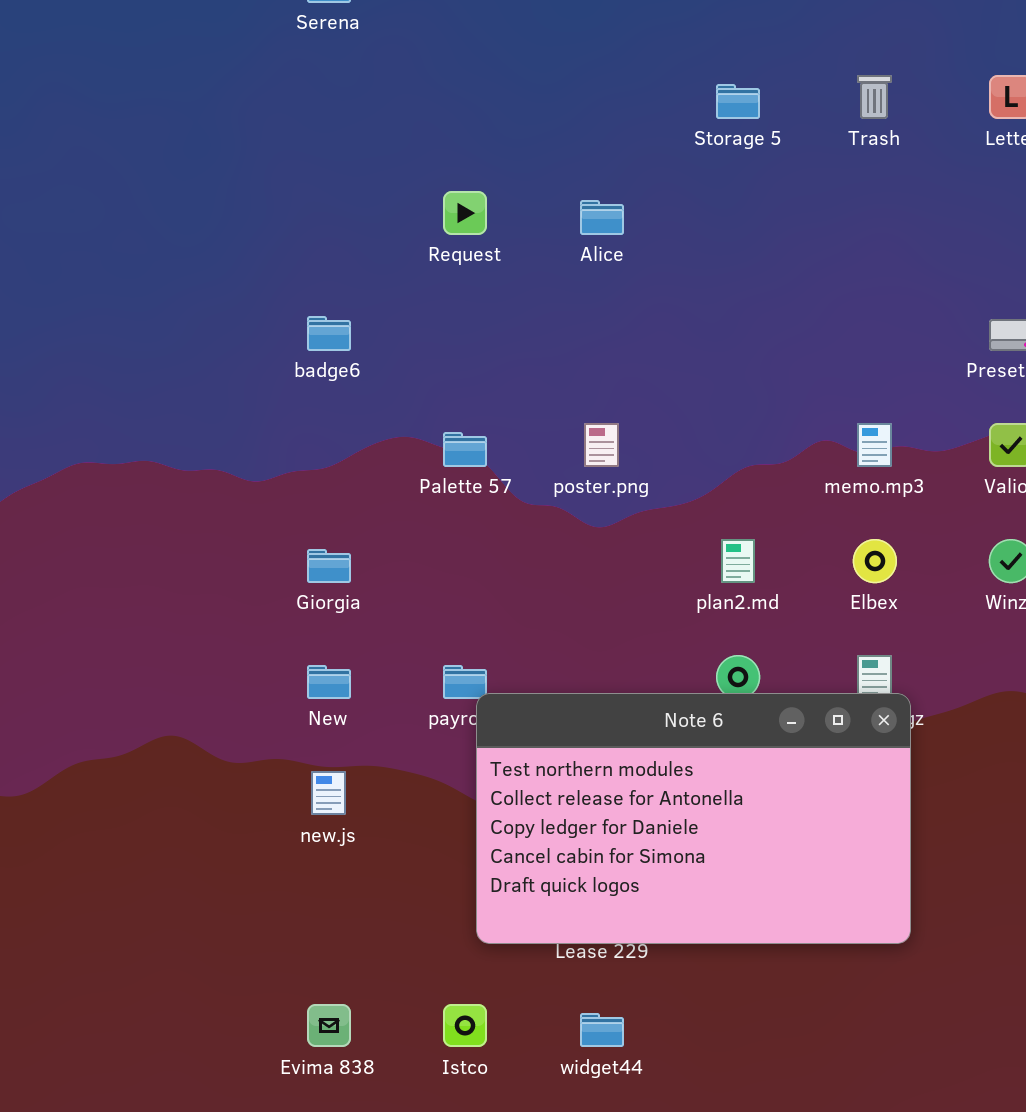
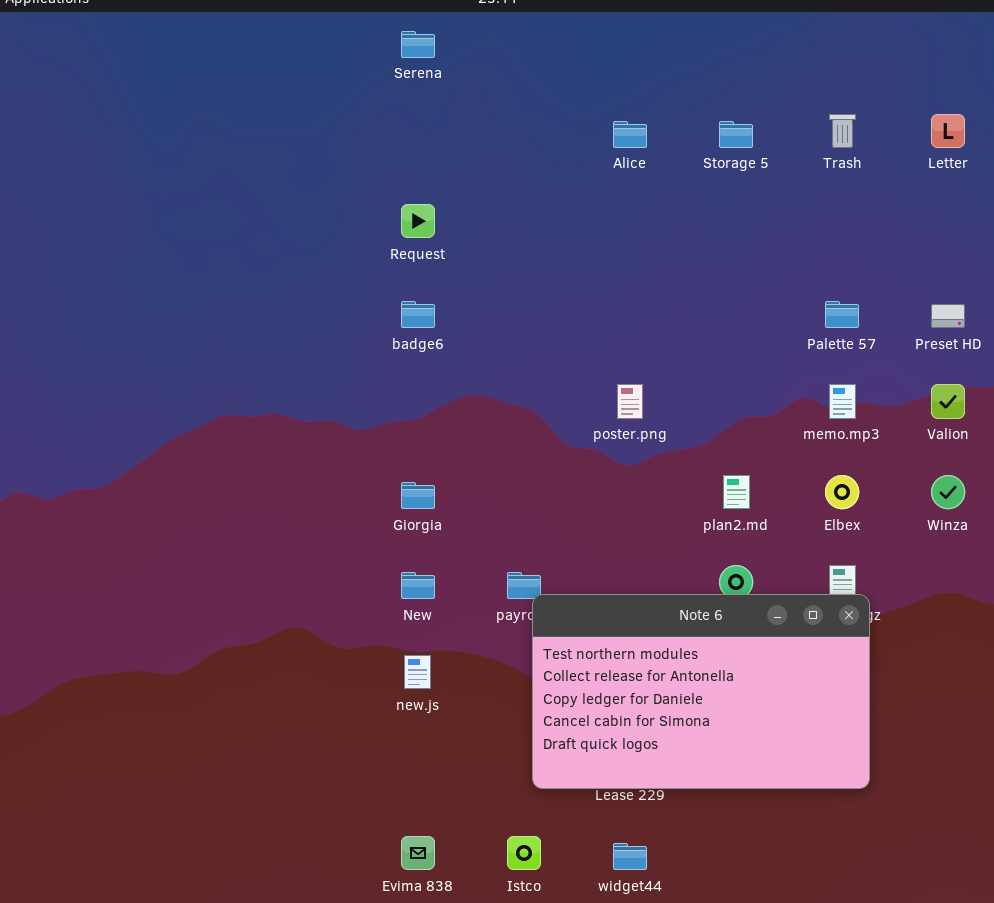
Request: [443,191,487,235] -> [401,204,435,238], moved
Alice: [580,200,624,235] -> [613,121,647,148], moved
Palette 57: [443,432,487,467] -> [825,301,859,328], moved

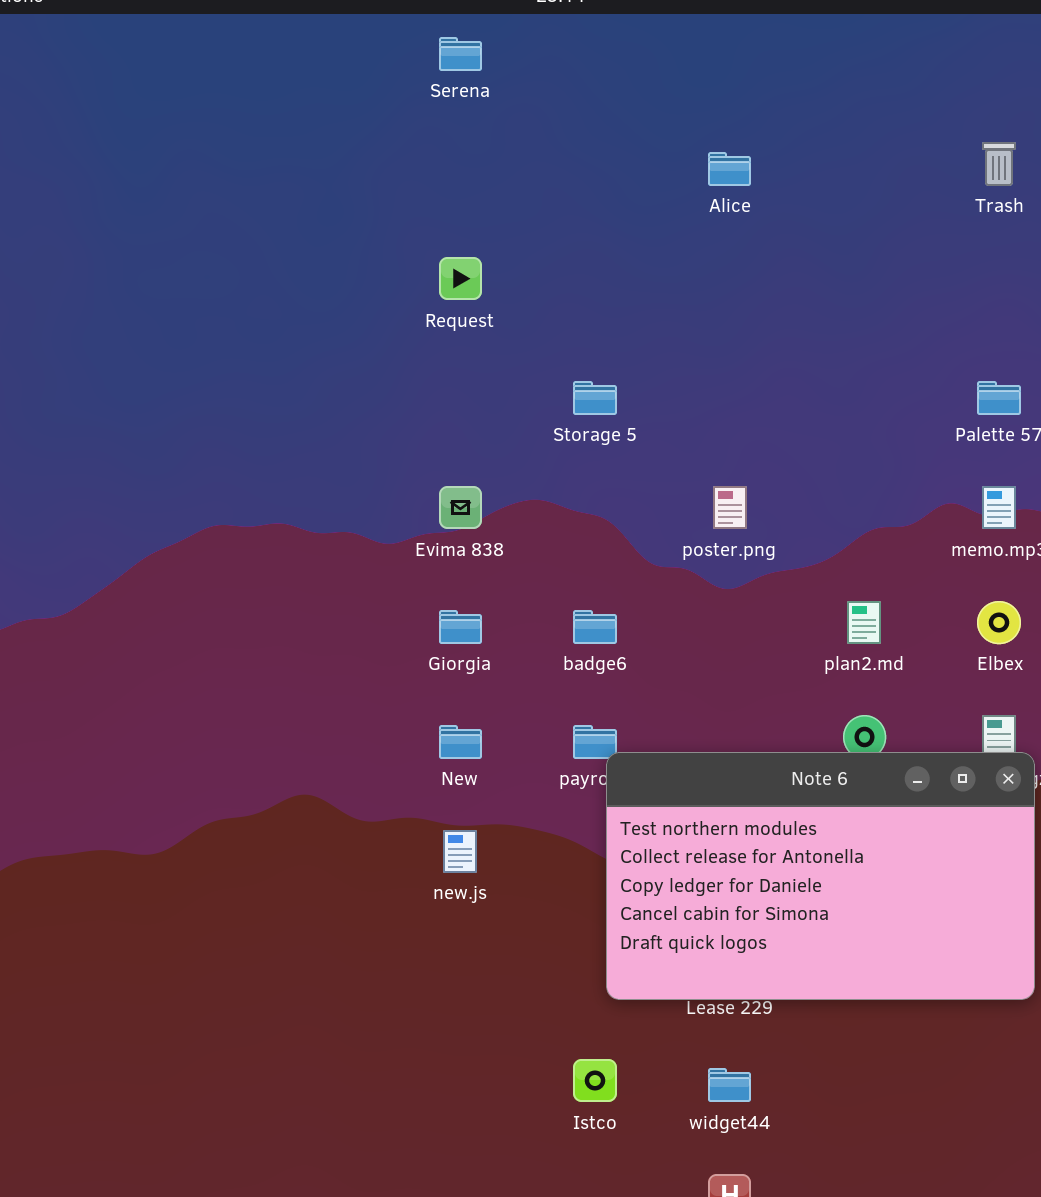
Storage 5: [719,121,753,148] -> [573,381,617,415], moved
badge6: [401,301,435,328] -> [573,610,617,644], moved
Evima 838: [401,836,435,870] -> [439,486,482,529], moved

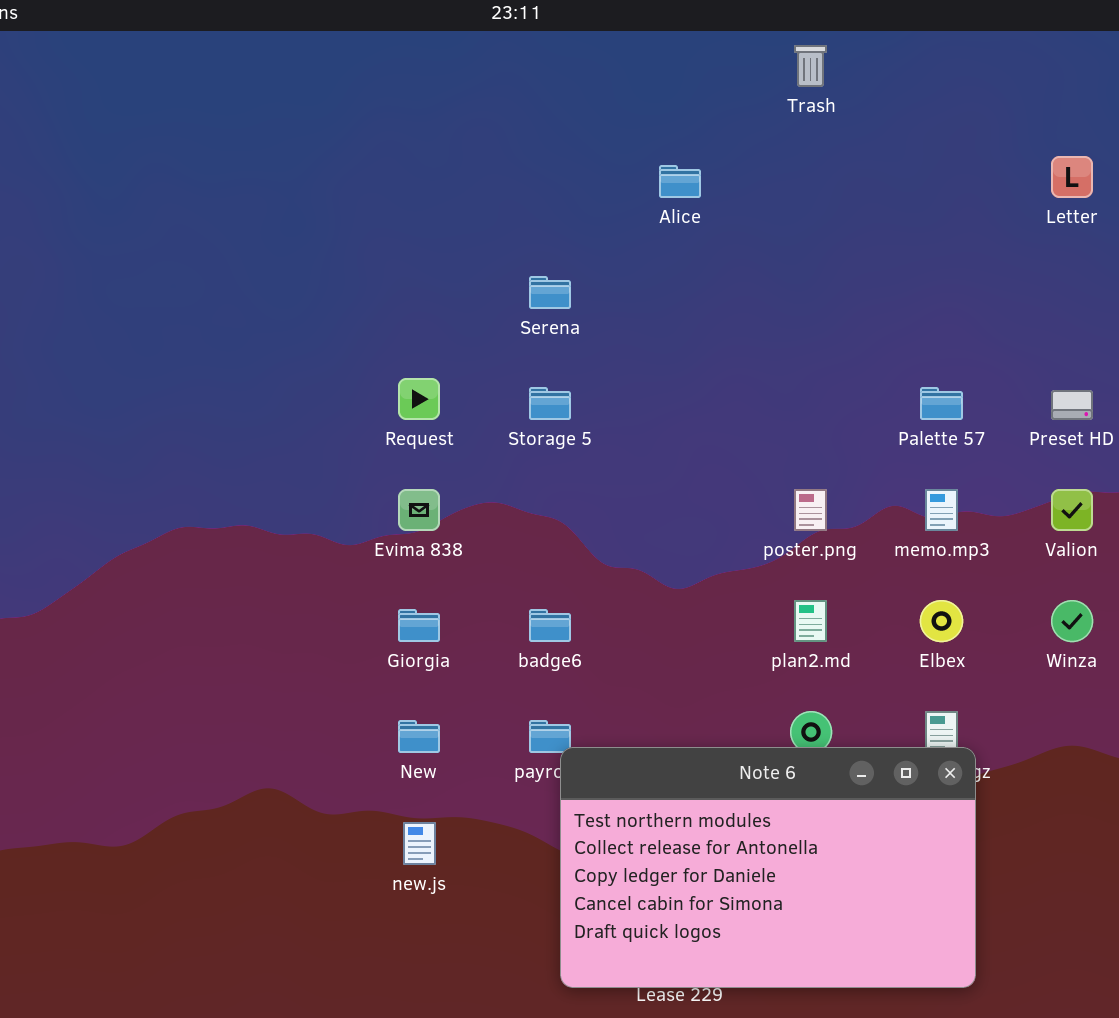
Serena: [439,37,482,71] -> [529,276,571,309], moved
Trash: [982,142,1016,186] -> [794,45,827,87], moved
Request: [439,257,482,300] -> [398,378,440,420], moved
poster.png: [713,486,747,529] -> [794,489,827,531], moved

